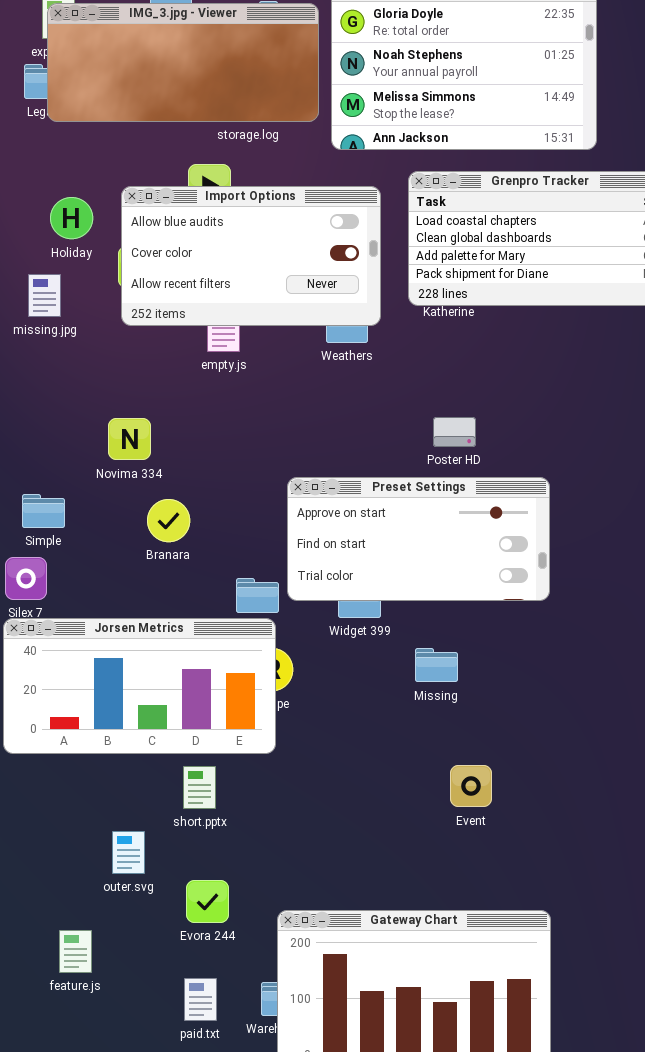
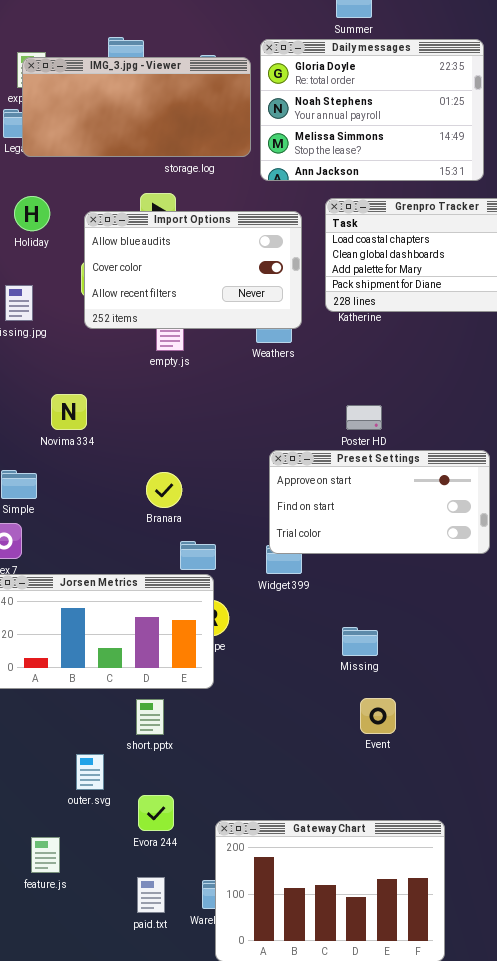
Holiday: [50,197,93,239] -> [14,196,50,231], moved
Novima 334: [108,418,151,460] -> [51,394,87,430], moved
Preset Settings: [287,477,550,601] -> [269,450,490,554], moved
Branara: [147,499,190,542] -> [146,472,182,508], moved
Missing: [415,648,458,682] -> [342,627,378,656], moved

